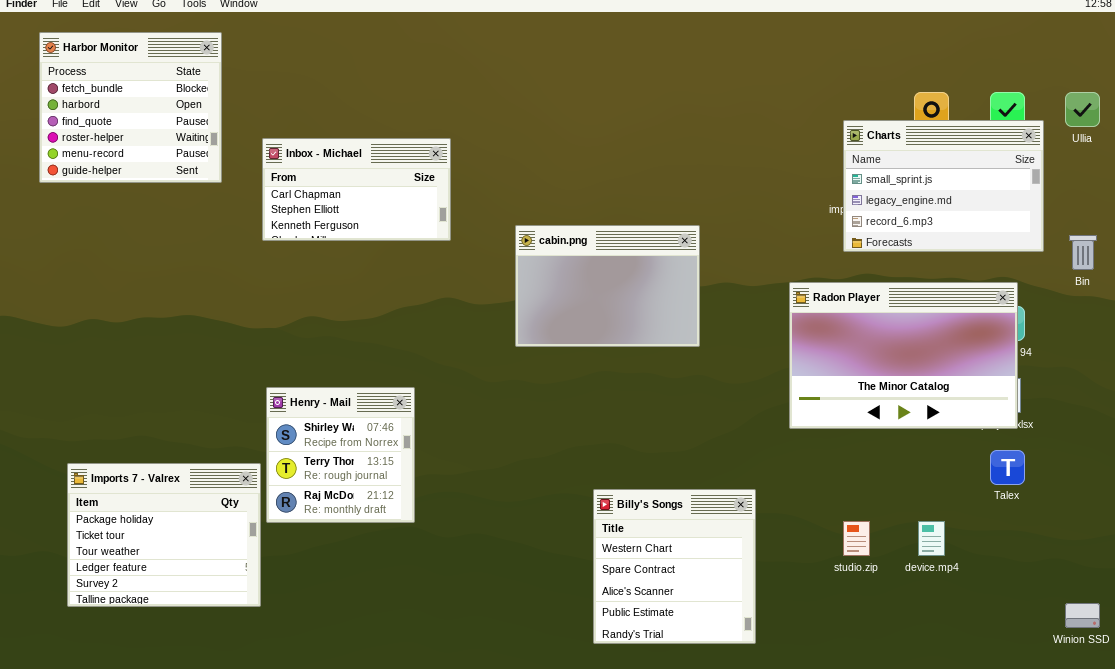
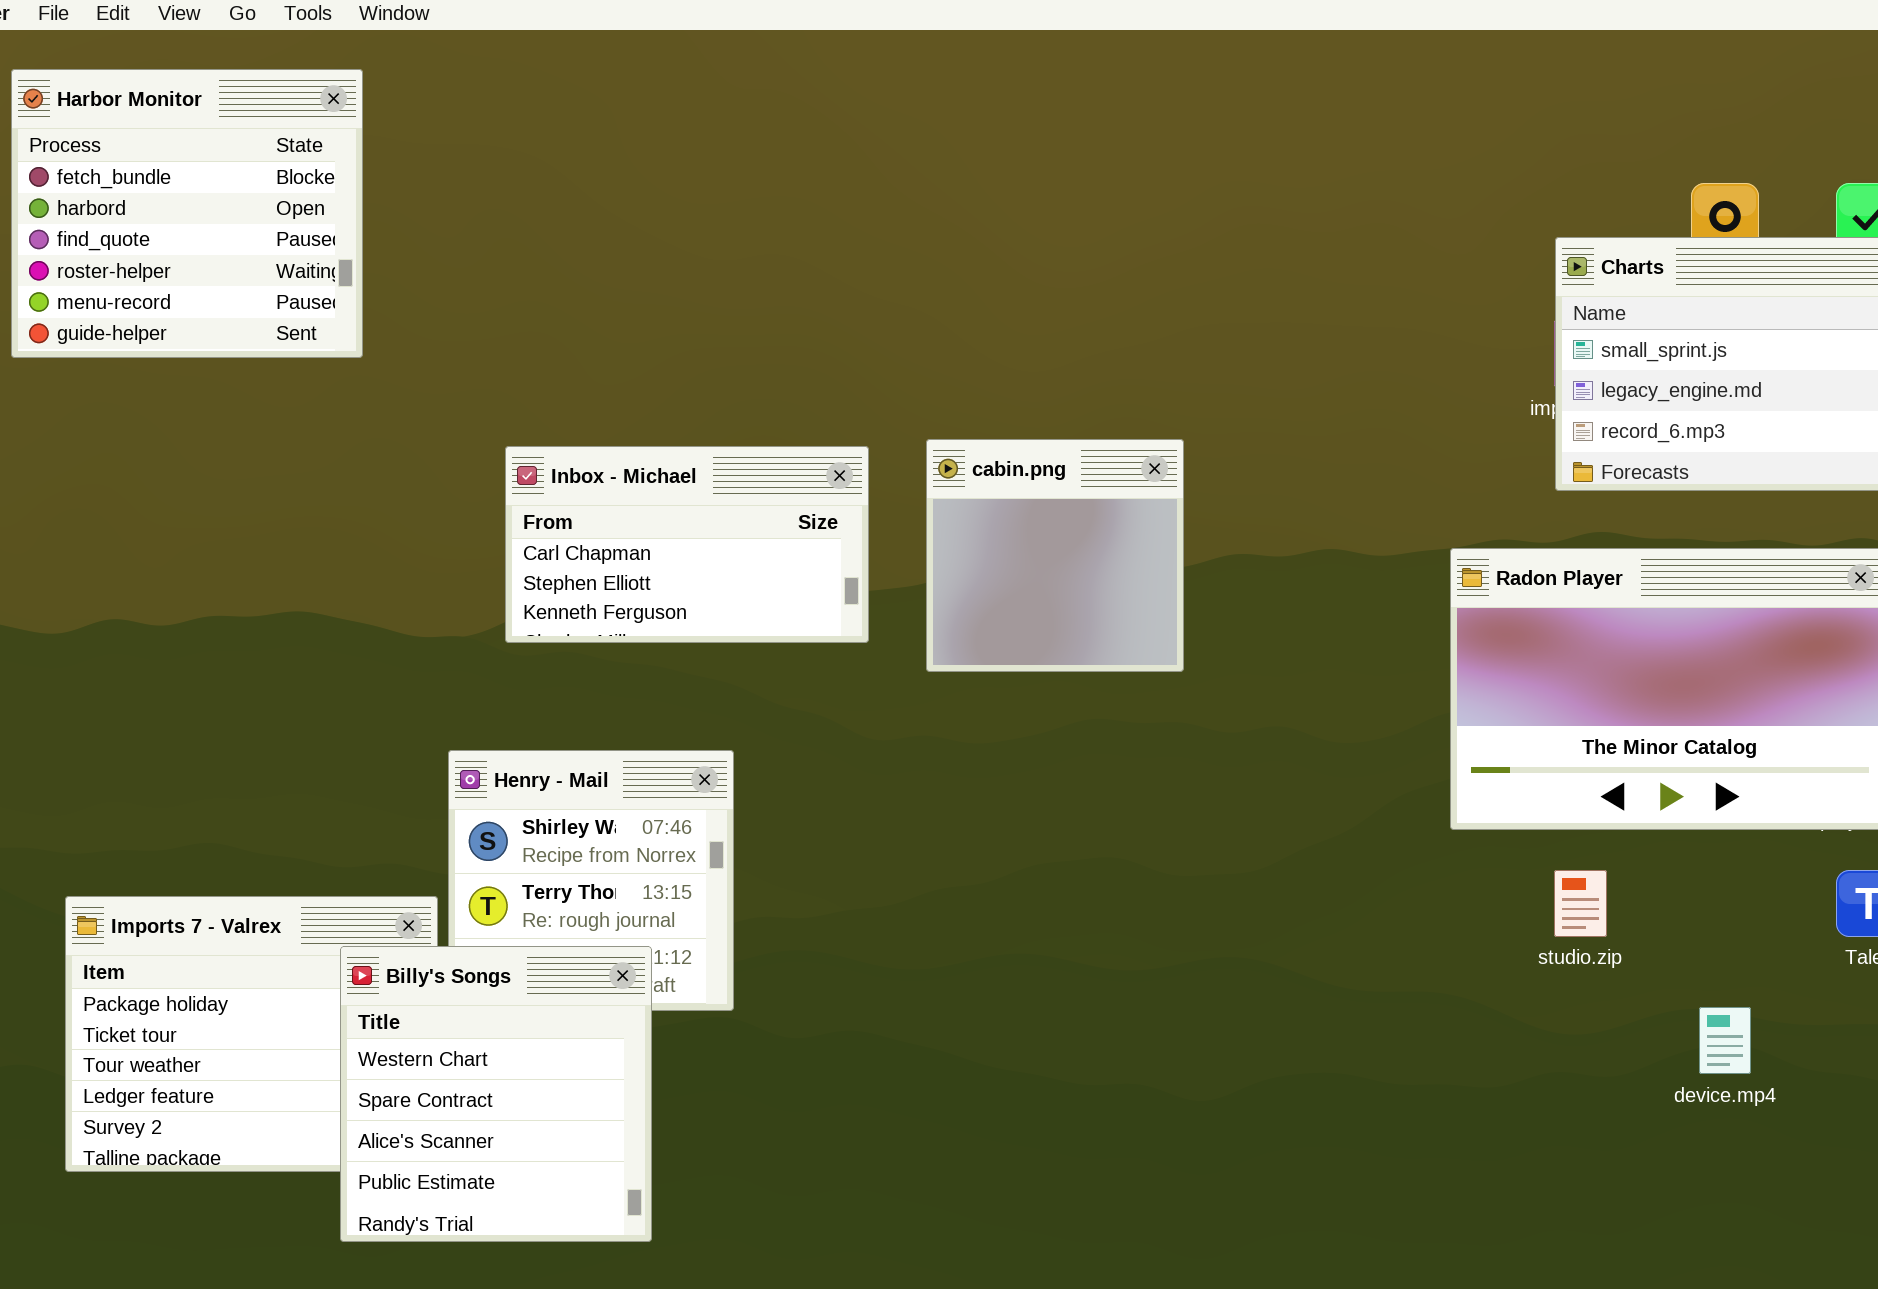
Inbox - Michael: [262,138,451,241] -> [505,446,869,643], moved
cabin.png: [515,225,700,347] -> [926,439,1184,672], resized
Billy's Songs: [593,489,756,644] -> [340,946,652,1242], moved
studio.zip: [843,521,870,556] -> [1554,870,1607,937], moved

